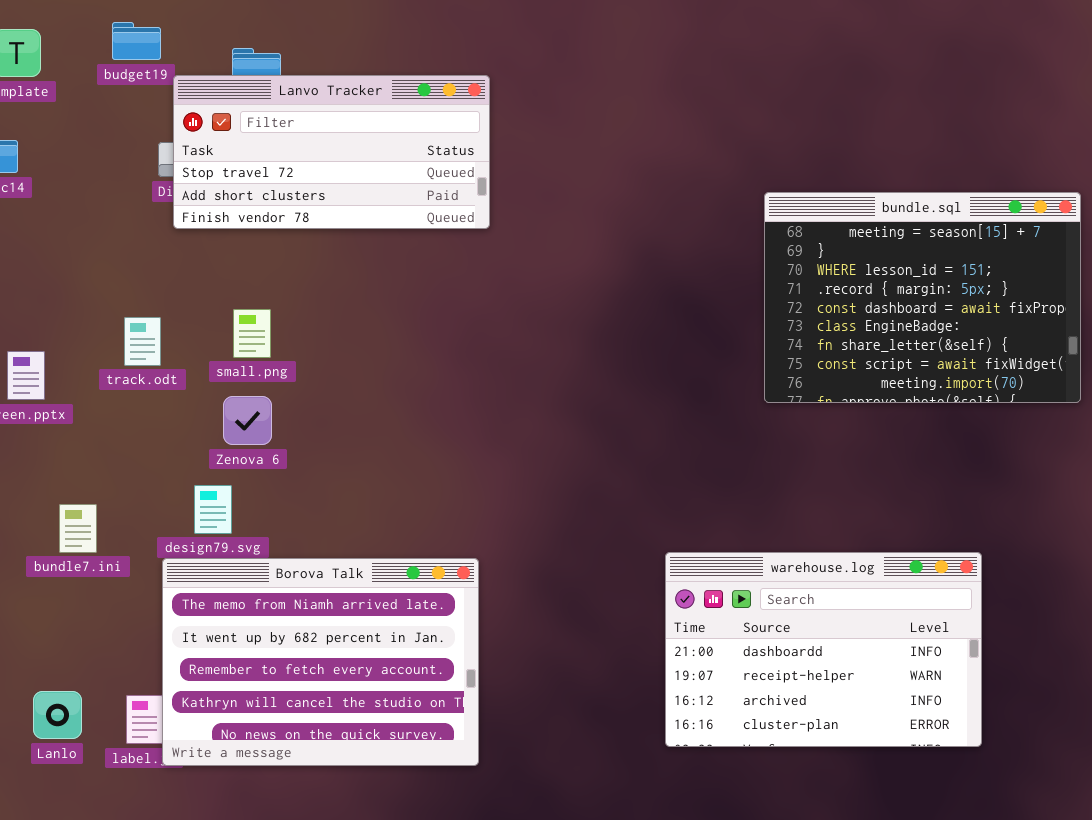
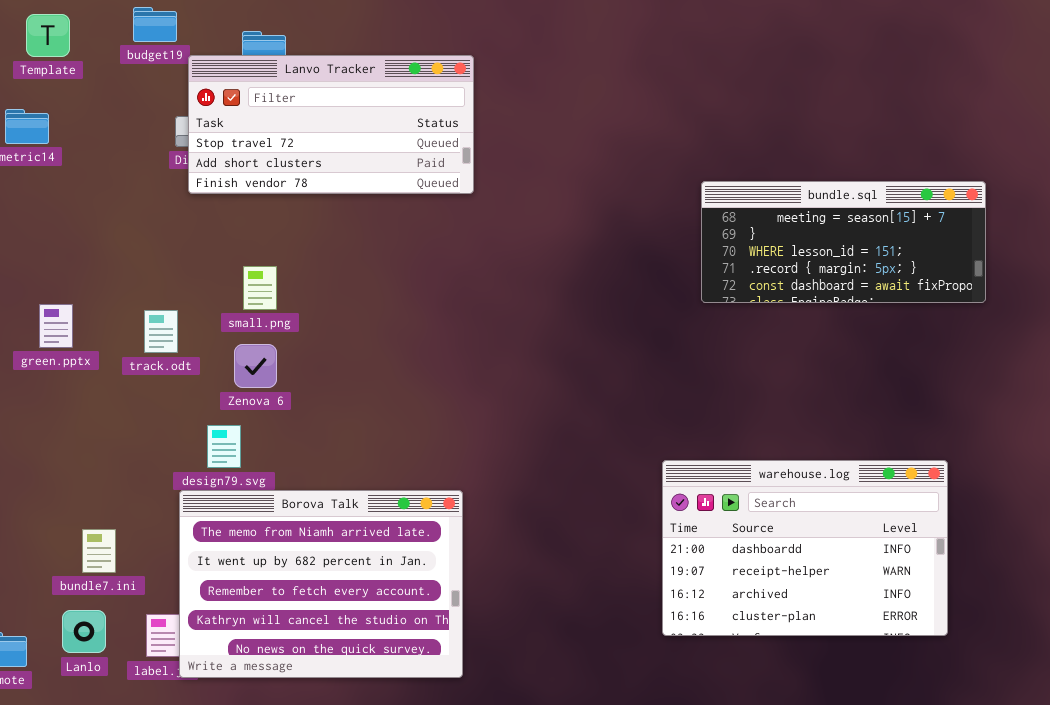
bundle.sql: [764,192,1081,403] -> [701,181,986,303], moved, resized
track.odt: [124,317,161,366] -> [144,310,178,353], moved
bundle7.ini: [59,504,97,553] -> [82,529,116,573], moved
warehouse.log: [665,552,982,747] -> [662,460,948,636], moved

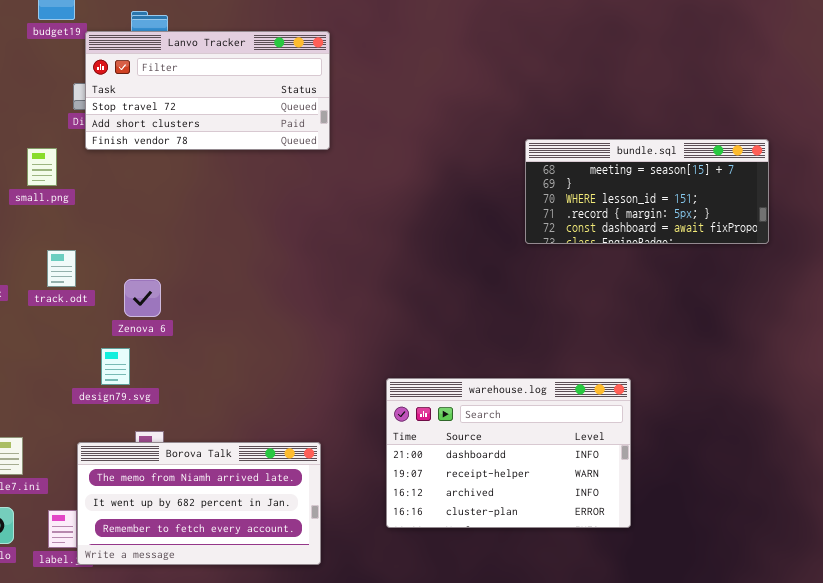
small.png: [243,266,277,310] -> [27,148,57,186], moved
warehouse.log: [662,460,948,636] -> [386,378,631,528], moved
Borova Talk: [179,490,463,678] -> [77,442,321,565], resized

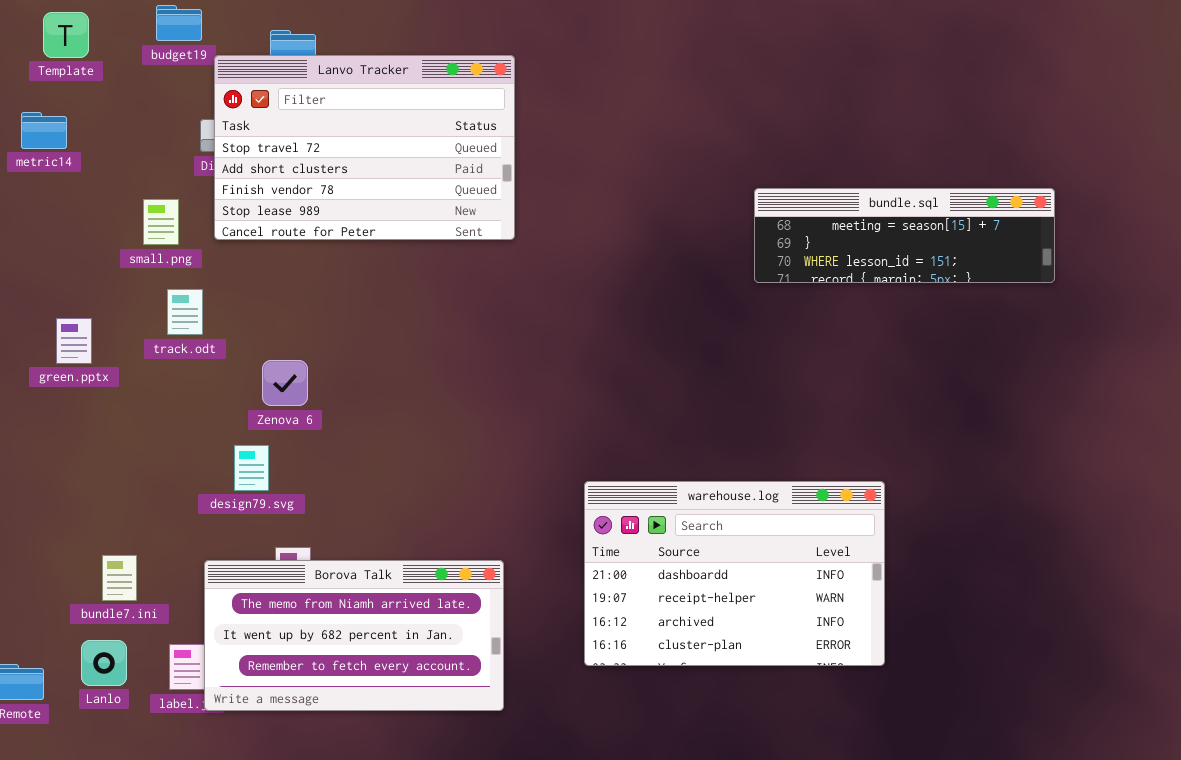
Lanvo Tracker: [85,31,330,150] -> [214,55,515,240], resized
bundle.sql: [525,139,769,244] -> [754,188,1055,283], resized
track.odt: [47,250,76,287] -> [167,289,203,335], moved

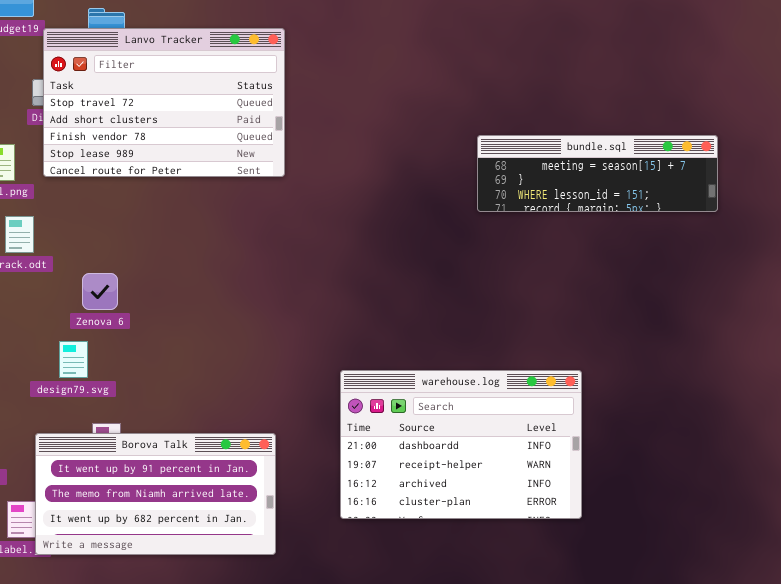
Borova Talk: [204,560,504,711] -> [35,433,276,555], scrolled up 1 row

